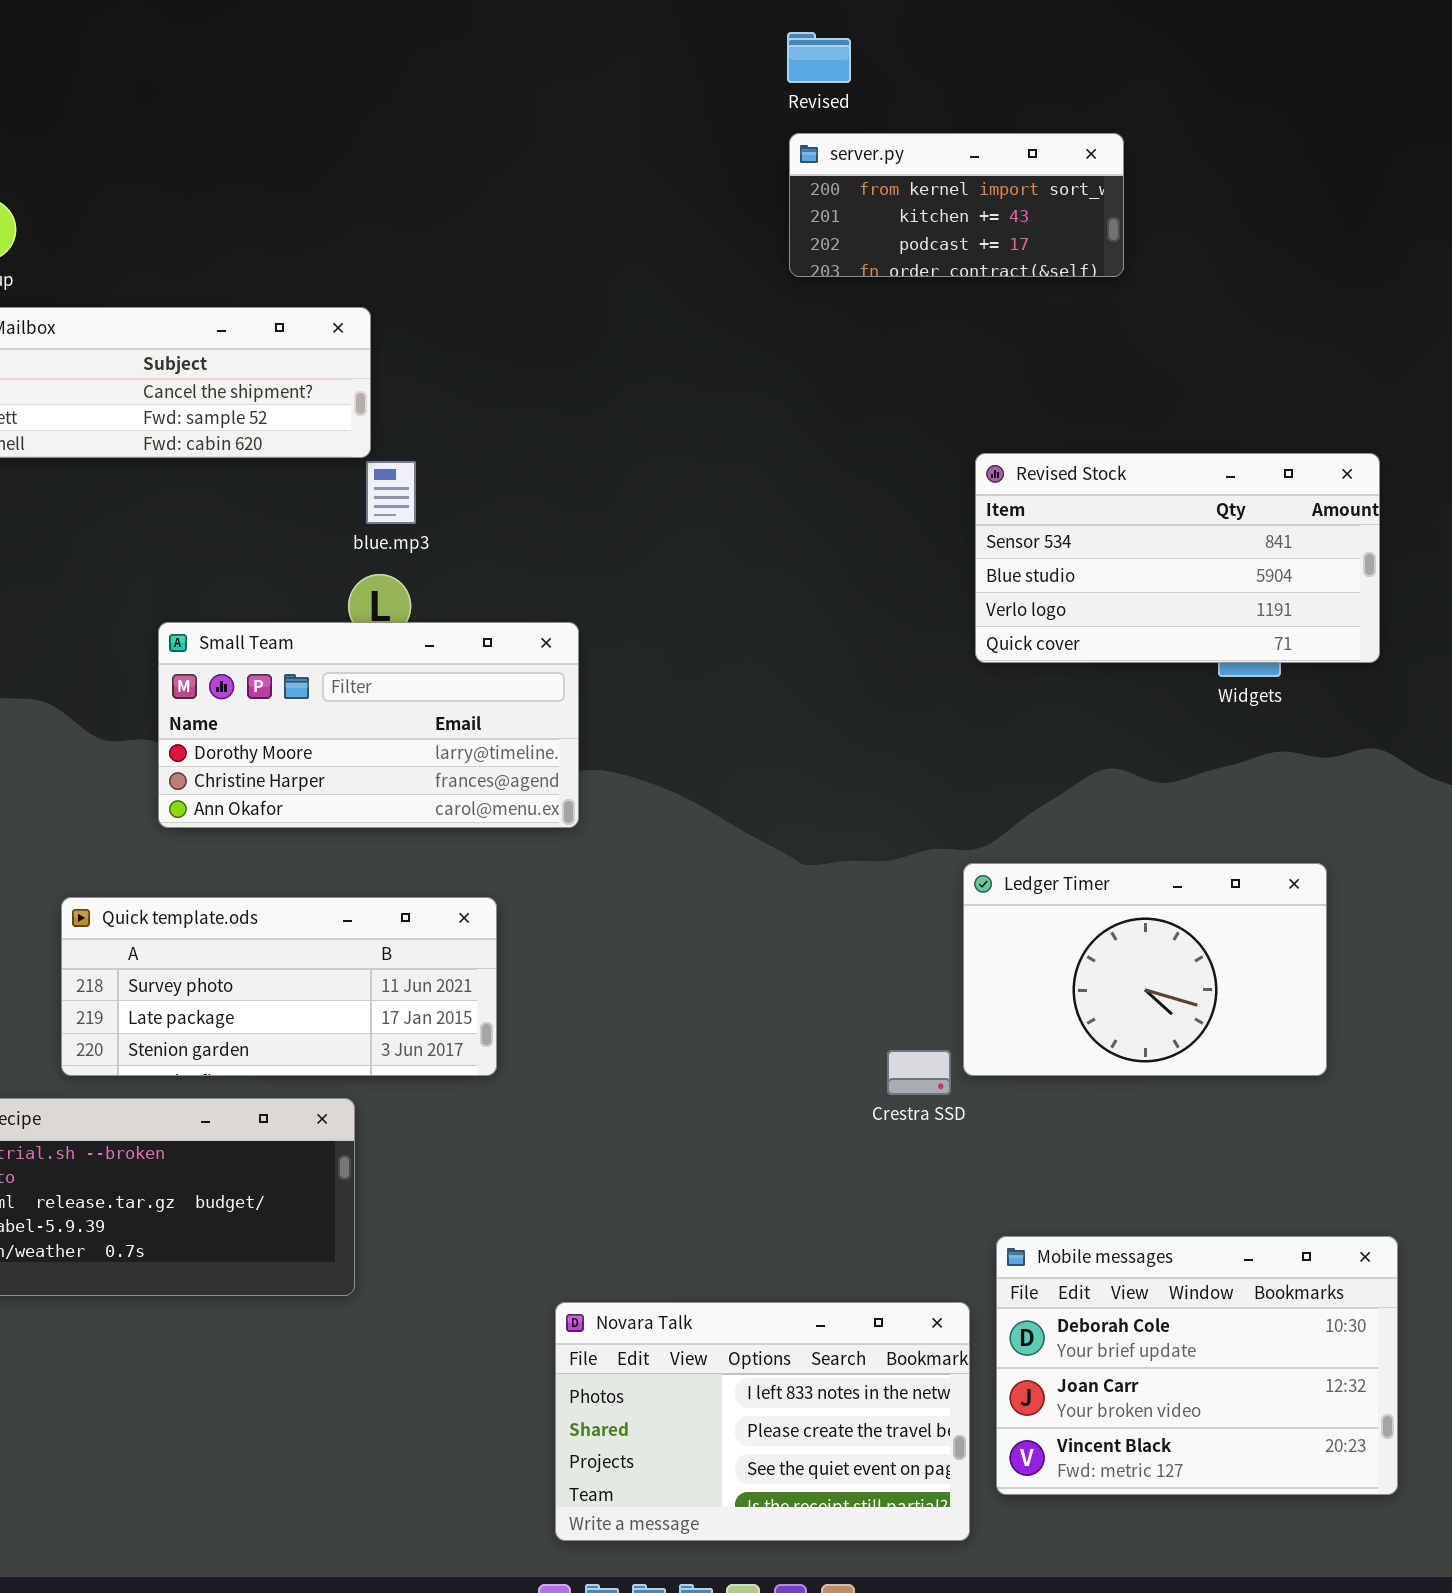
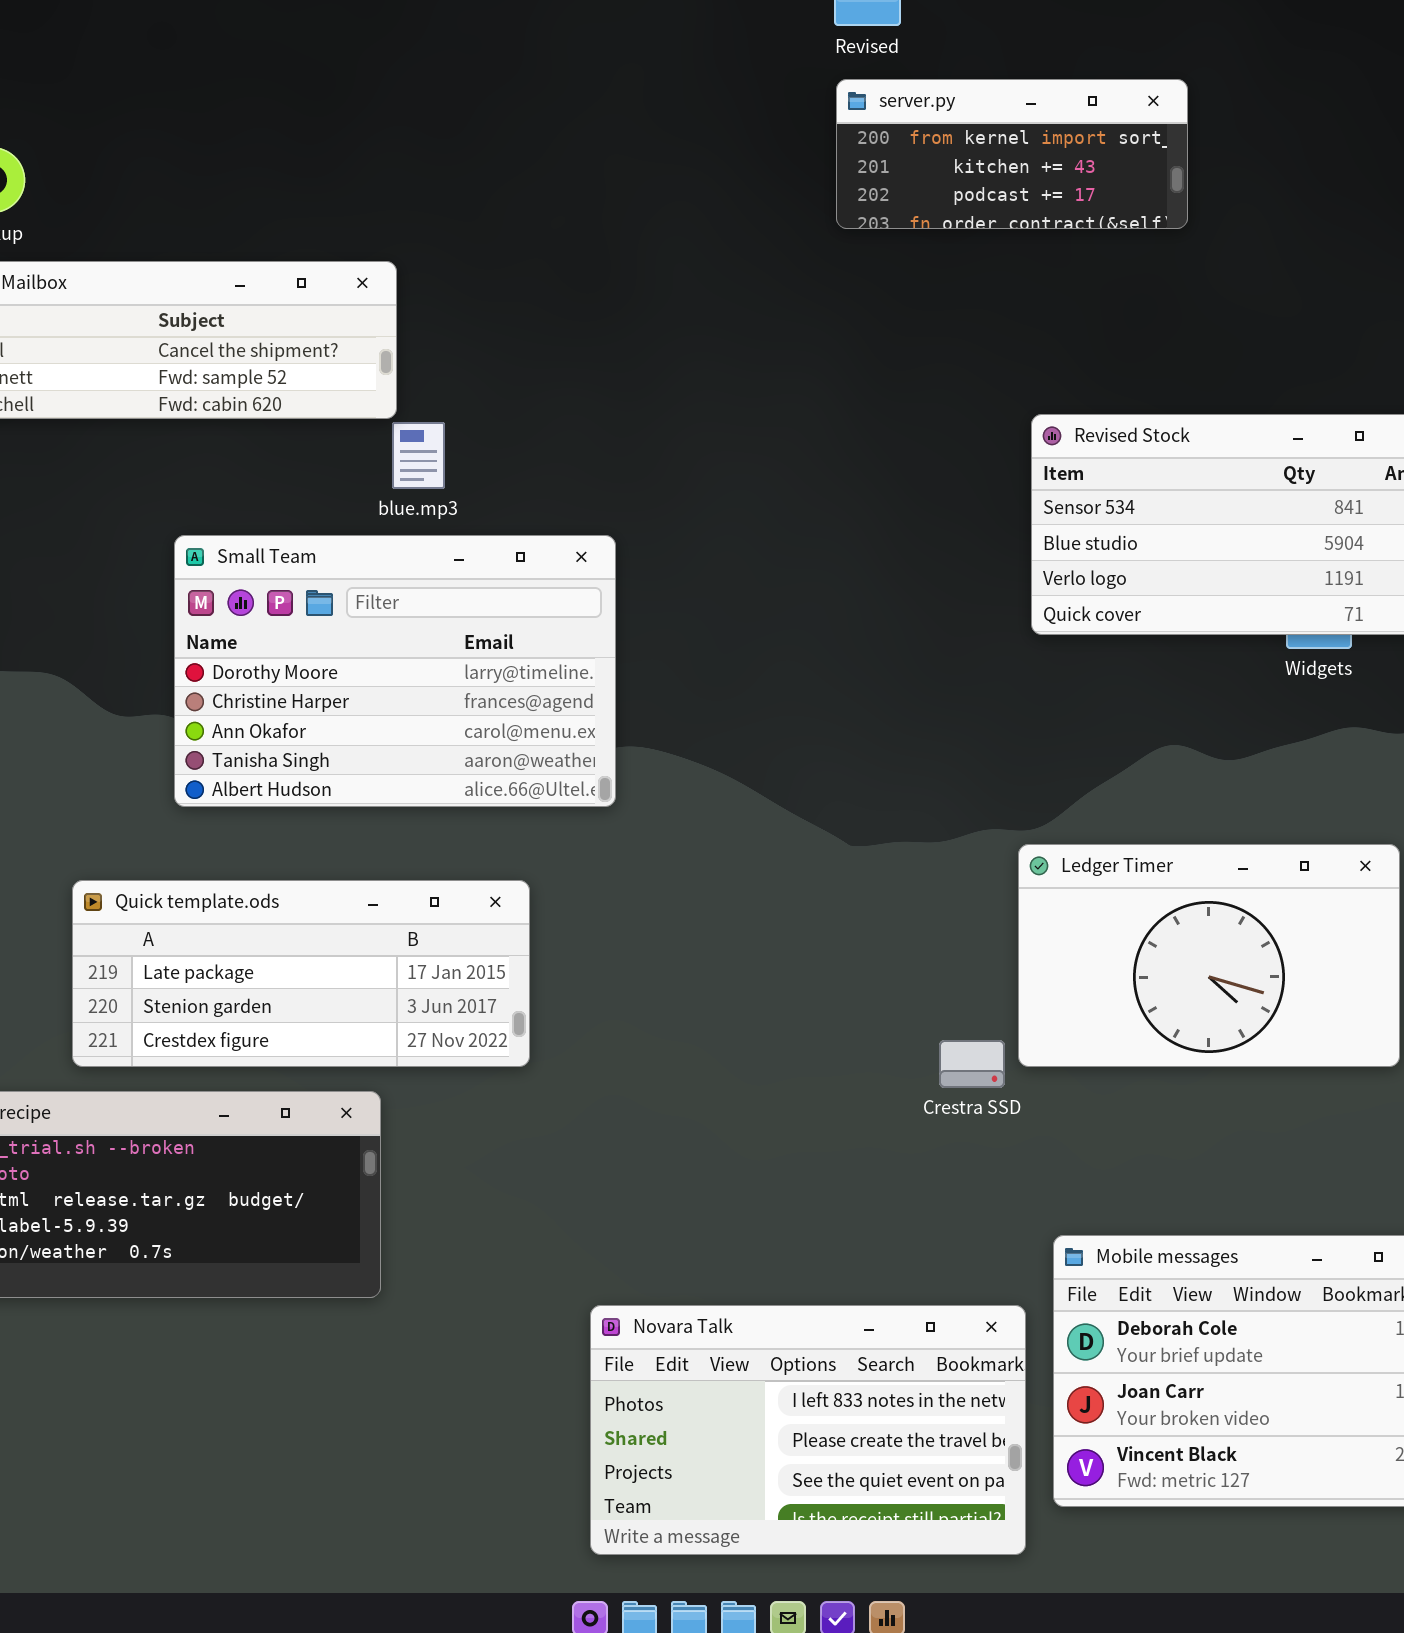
Small Team: [158,622,579,828] -> [174,535,616,807], resized
Quick template.ods: [61,897,497,1076] -> [72,880,530,1067], scrolled down 1 row

